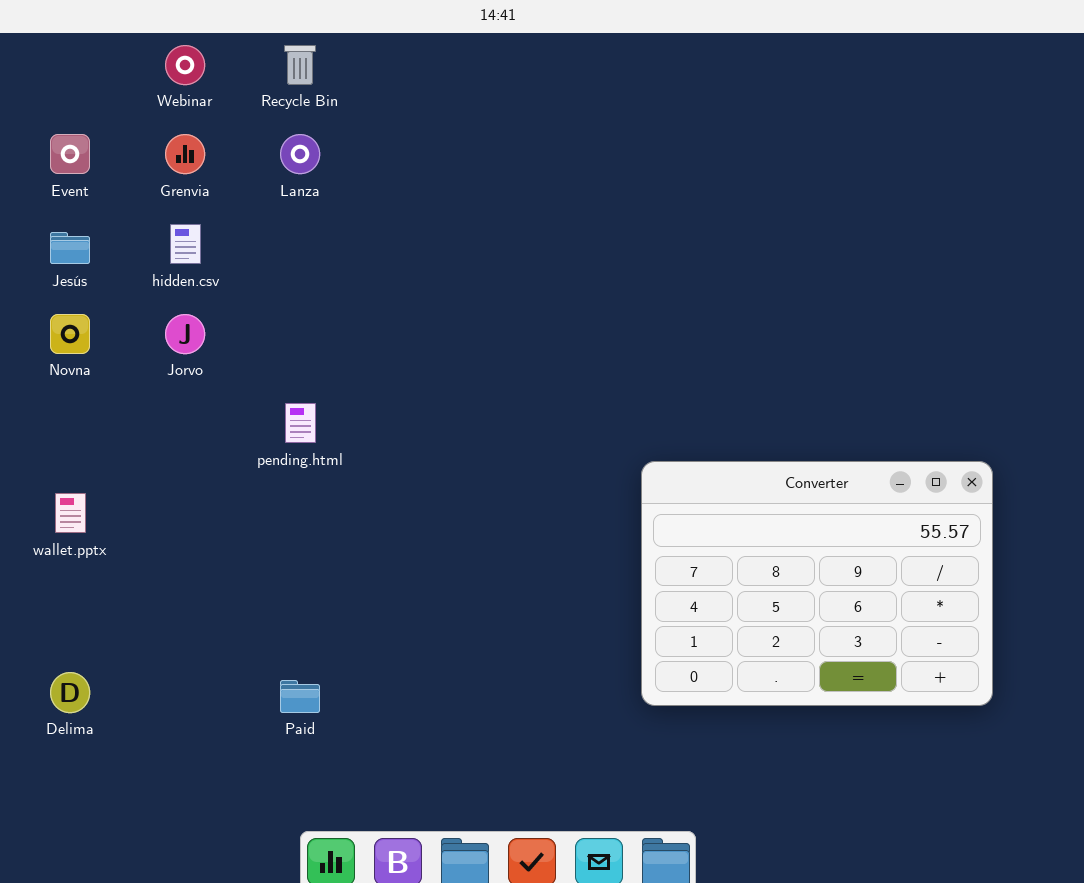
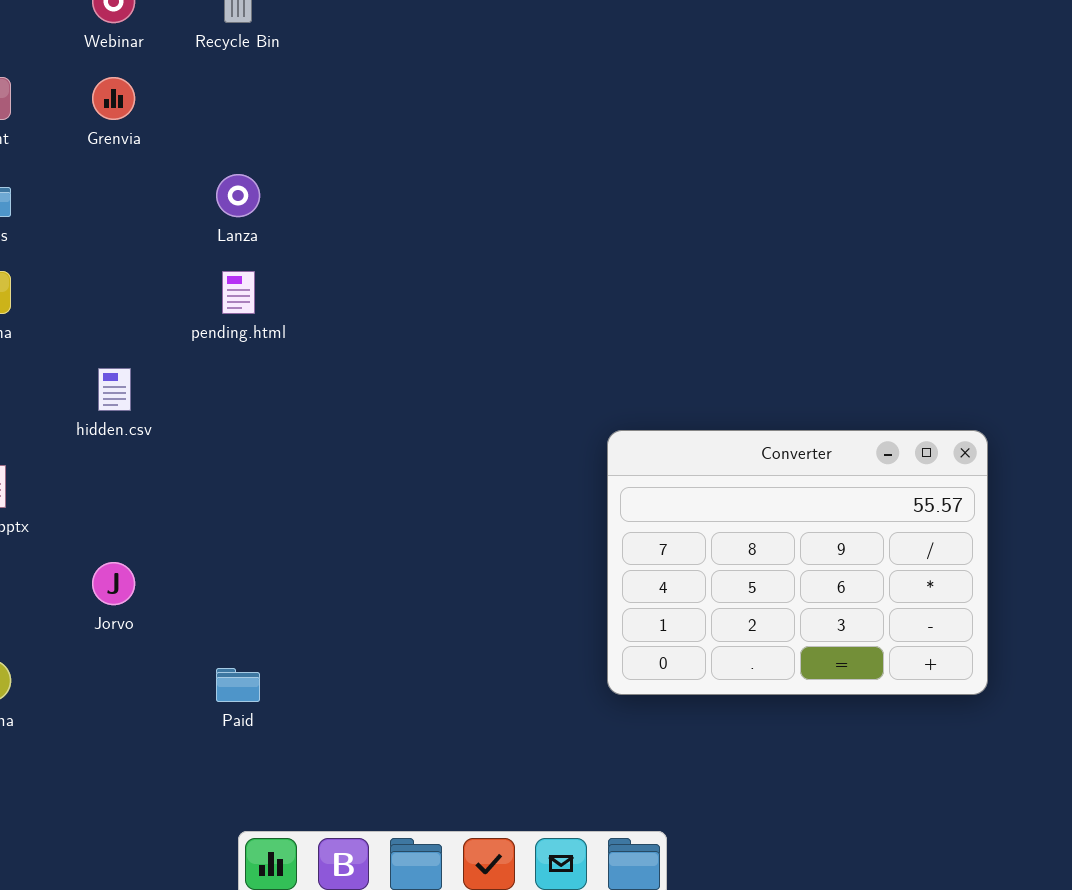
Lanza: [280,134,320,174] -> [216,174,260,217], moved
hidden.csv: [170,224,201,264] -> [98,368,131,411], moved
Jorvo: [165,314,205,354] -> [92,562,135,605], moved
pending.html: [285,403,316,443] -> [222,271,255,314], moved

